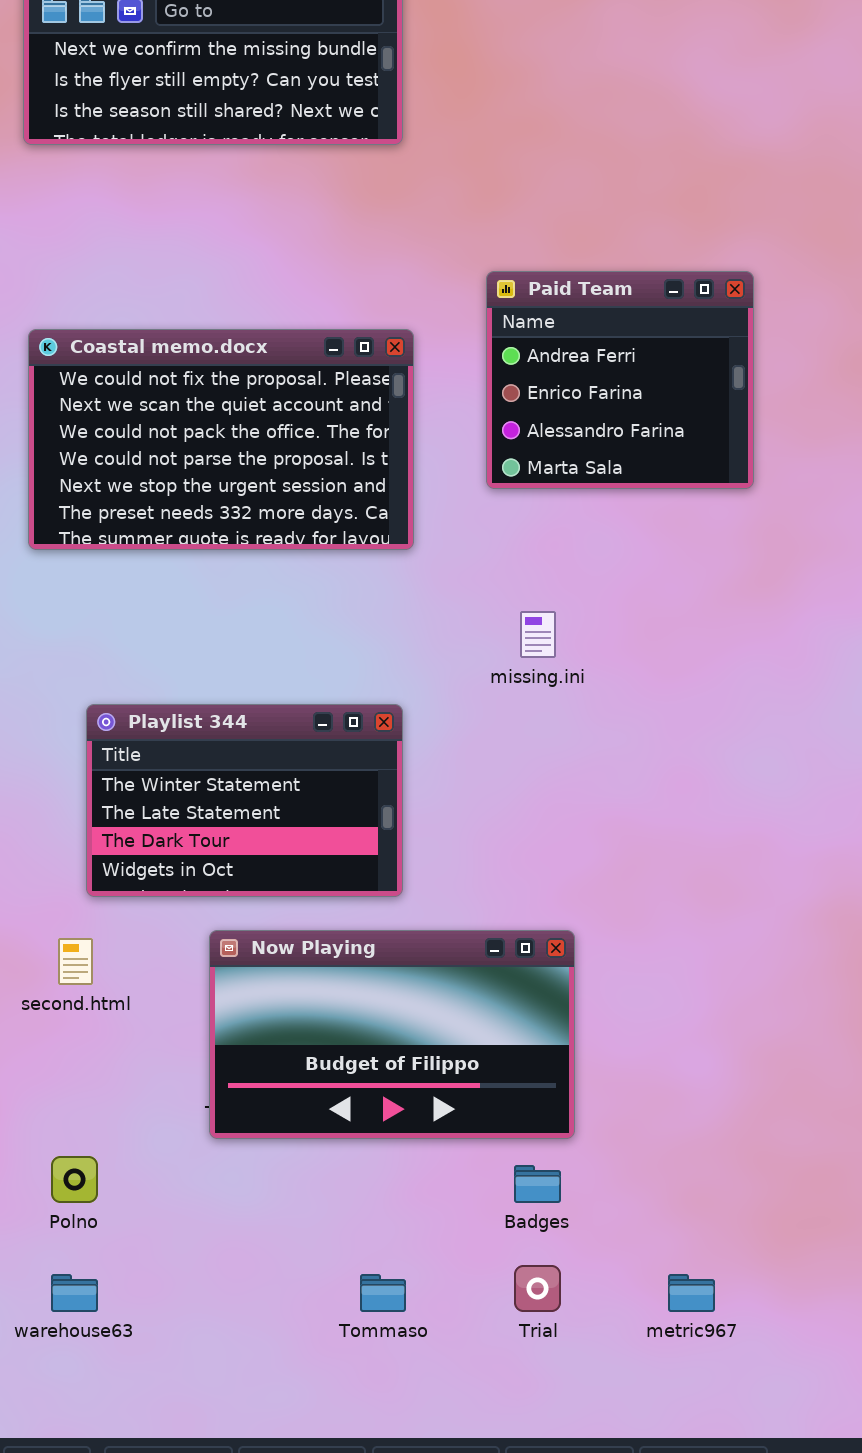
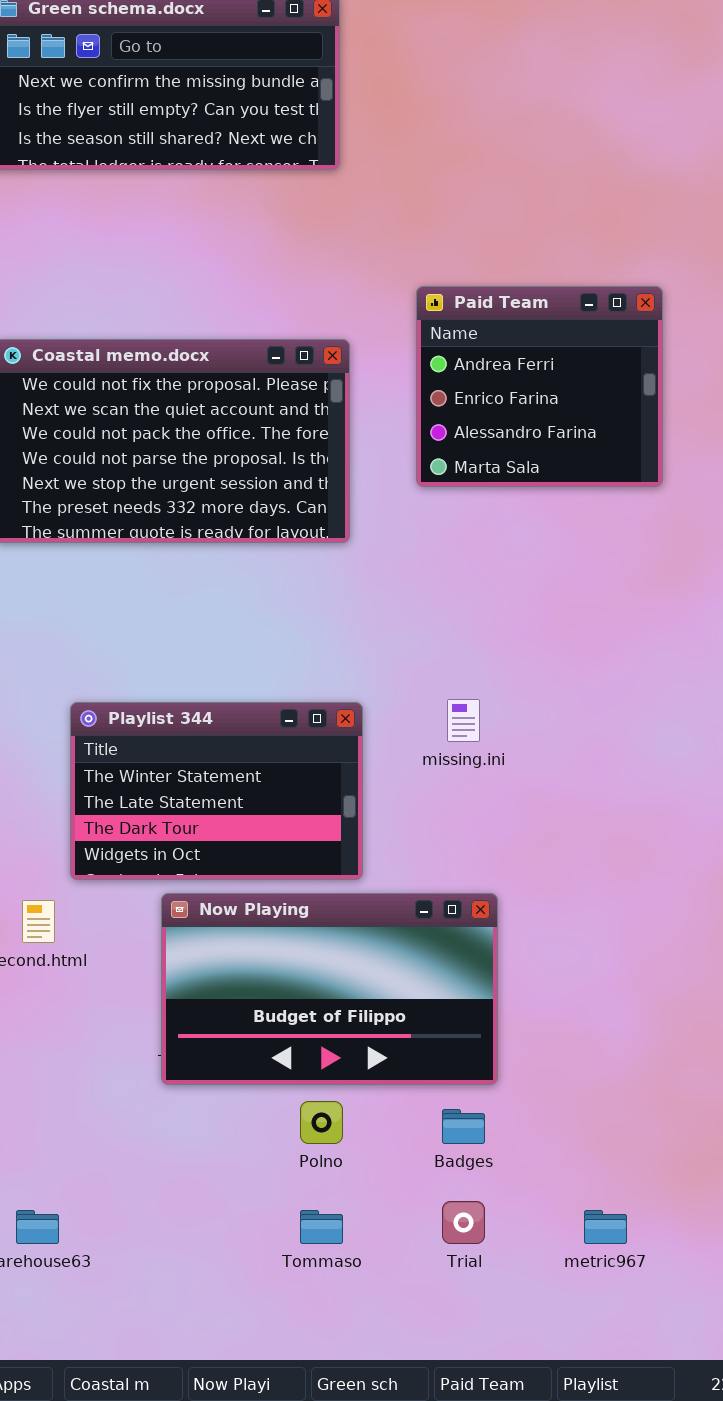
missing.ini: [520,611,556,658] -> [447,699,480,742], moved
Playlist 344: [86,704,403,897] -> [70,702,363,880], moved
Polno: [51,1156,98,1203] -> [300,1101,343,1144], moved

